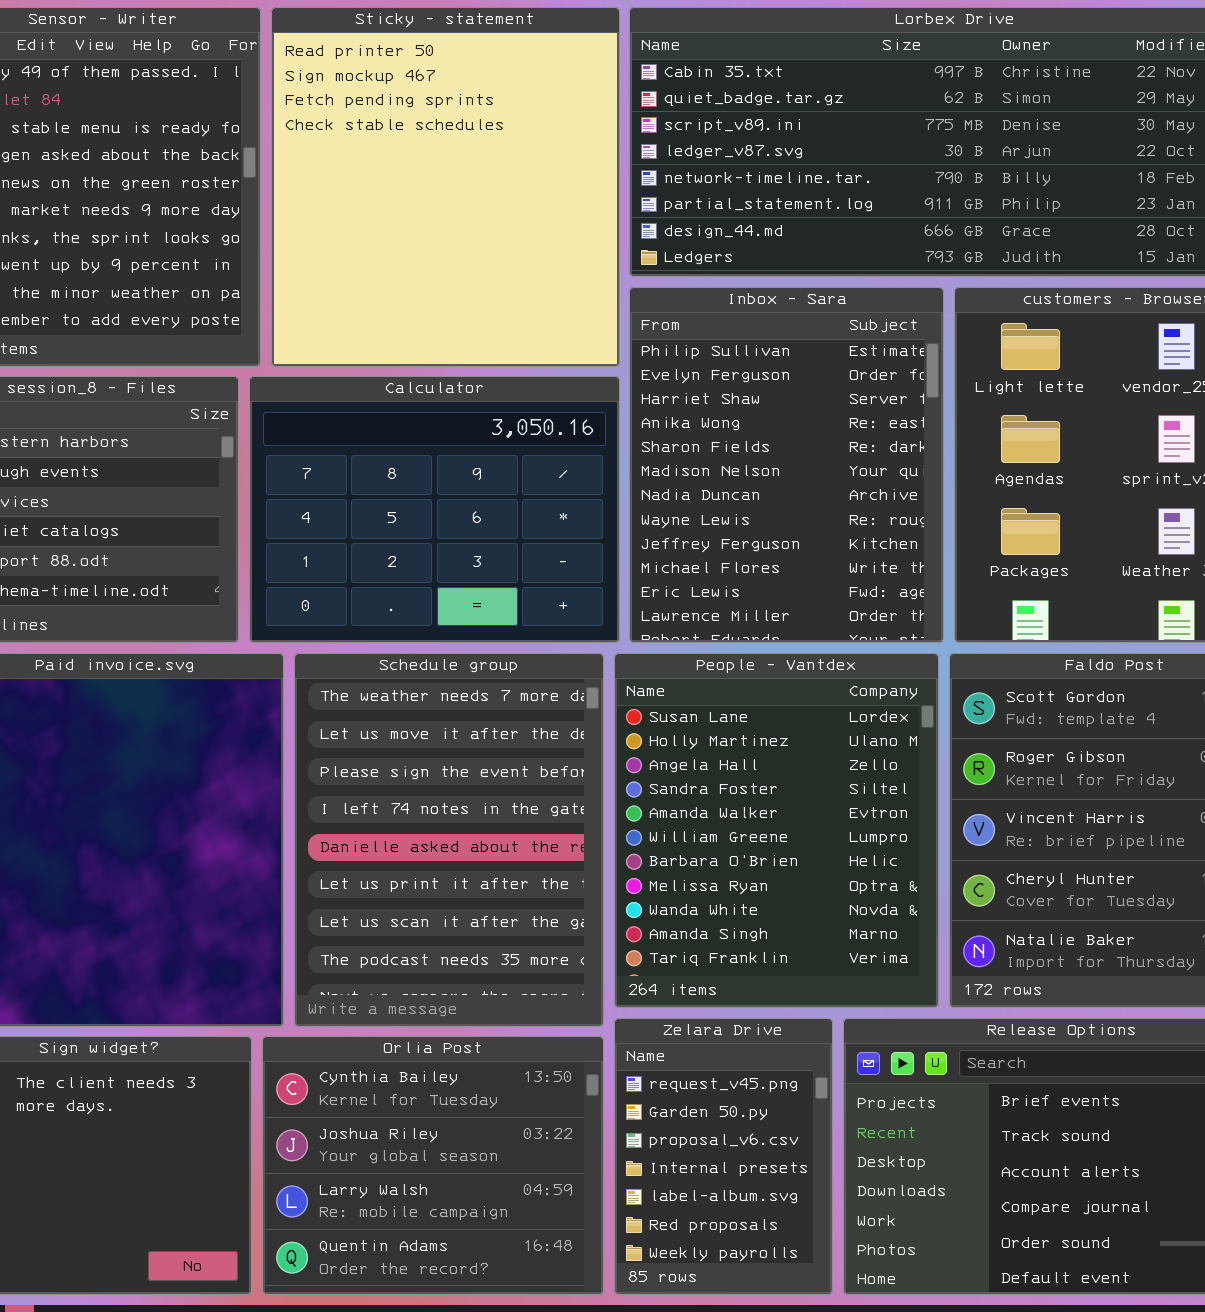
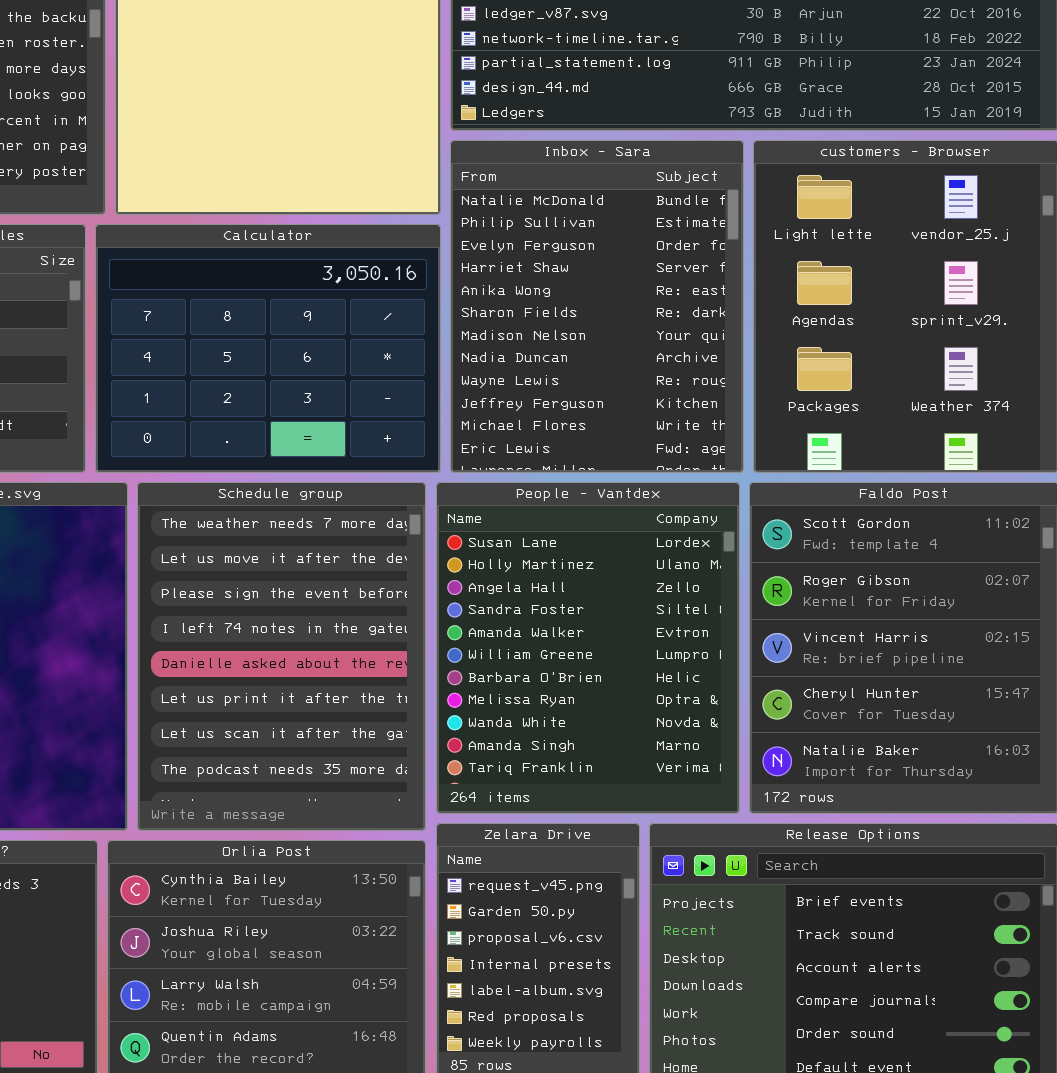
Inbox - Sara: [629,287,944,643] -> [450,140,744,473], scrolled up 1 row

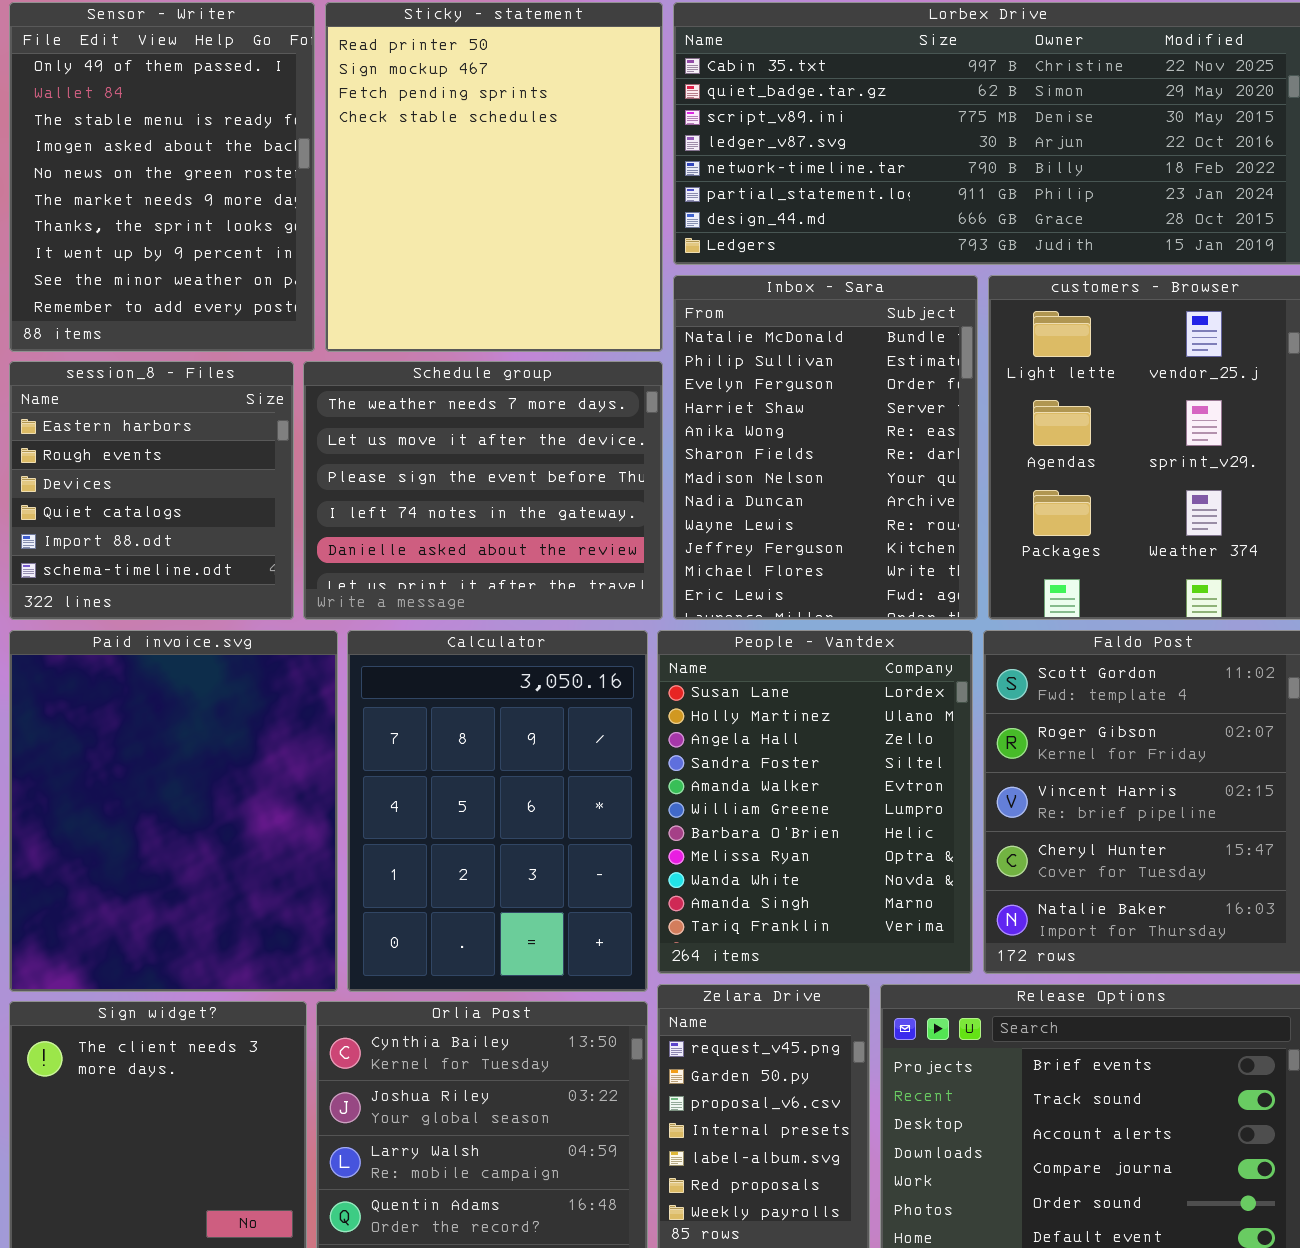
Calculator: [95,224,441,473] -> [347,630,648,992], moved, resized
Schedule group: [137,482,426,831] -> [303,361,663,620], moved, resized

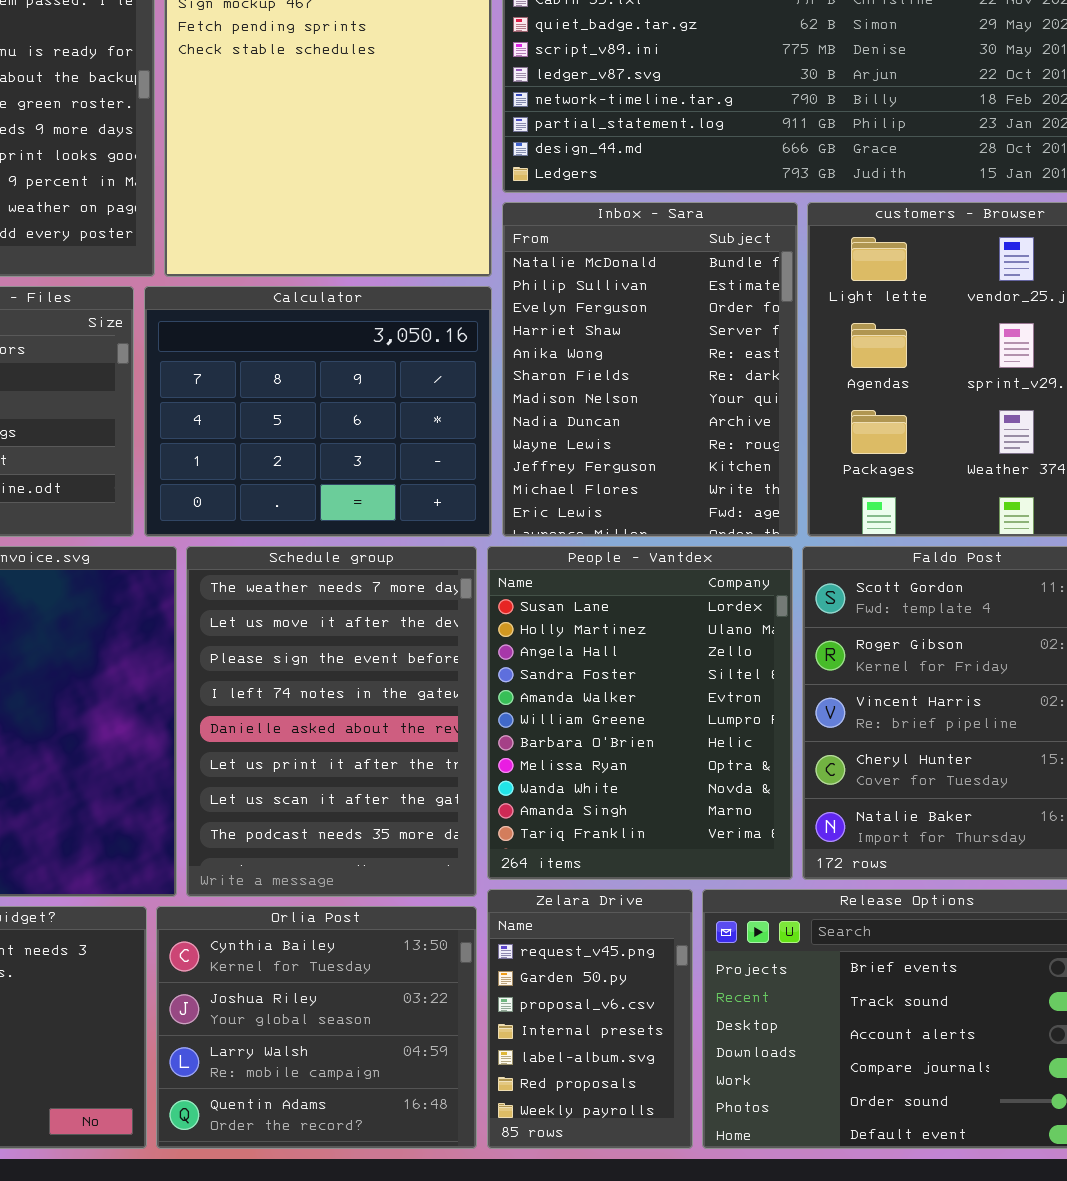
Schedule group: [303,361,663,620] -> [186,546,477,897], moved, resized
Calculator: [347,630,648,992] -> [144,286,492,537], moved, resized

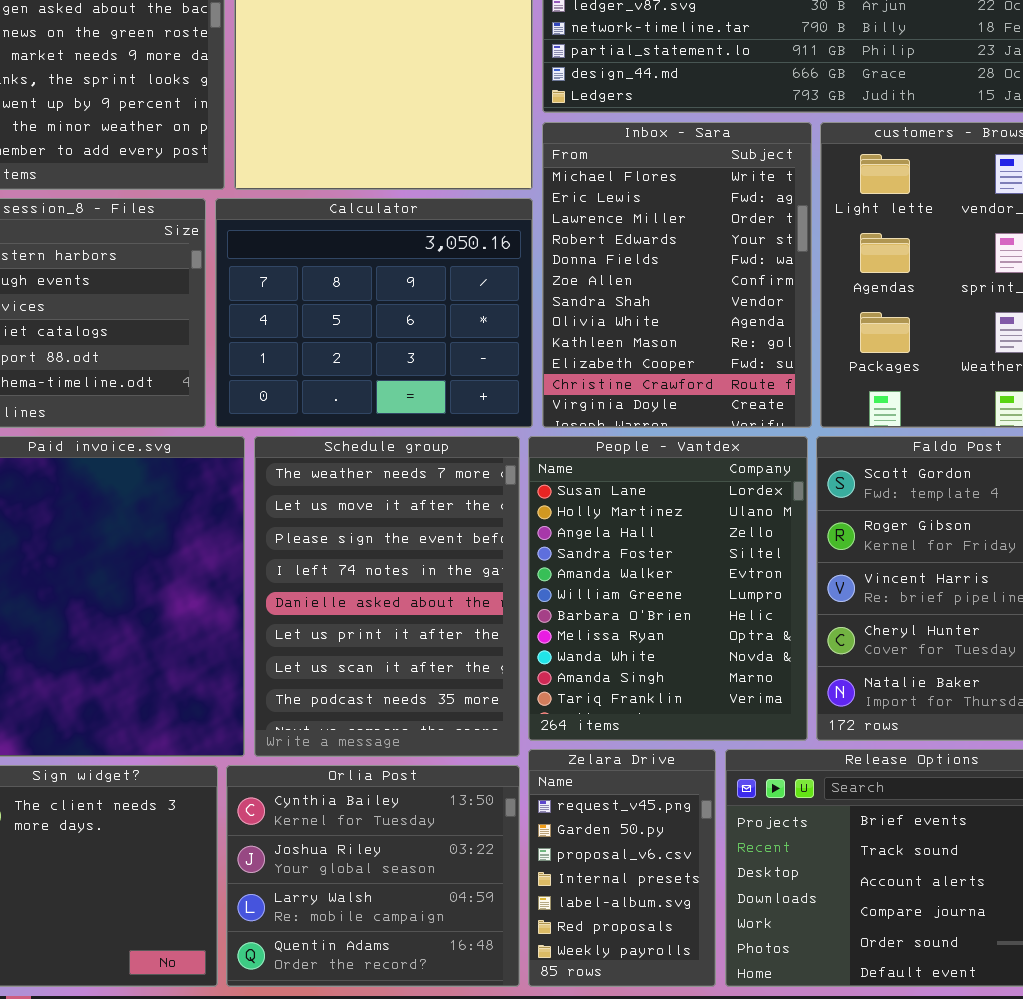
Inbox - Sara: [502,202,798,537] -> [542,122,812,428], scrolled down 10 rows

